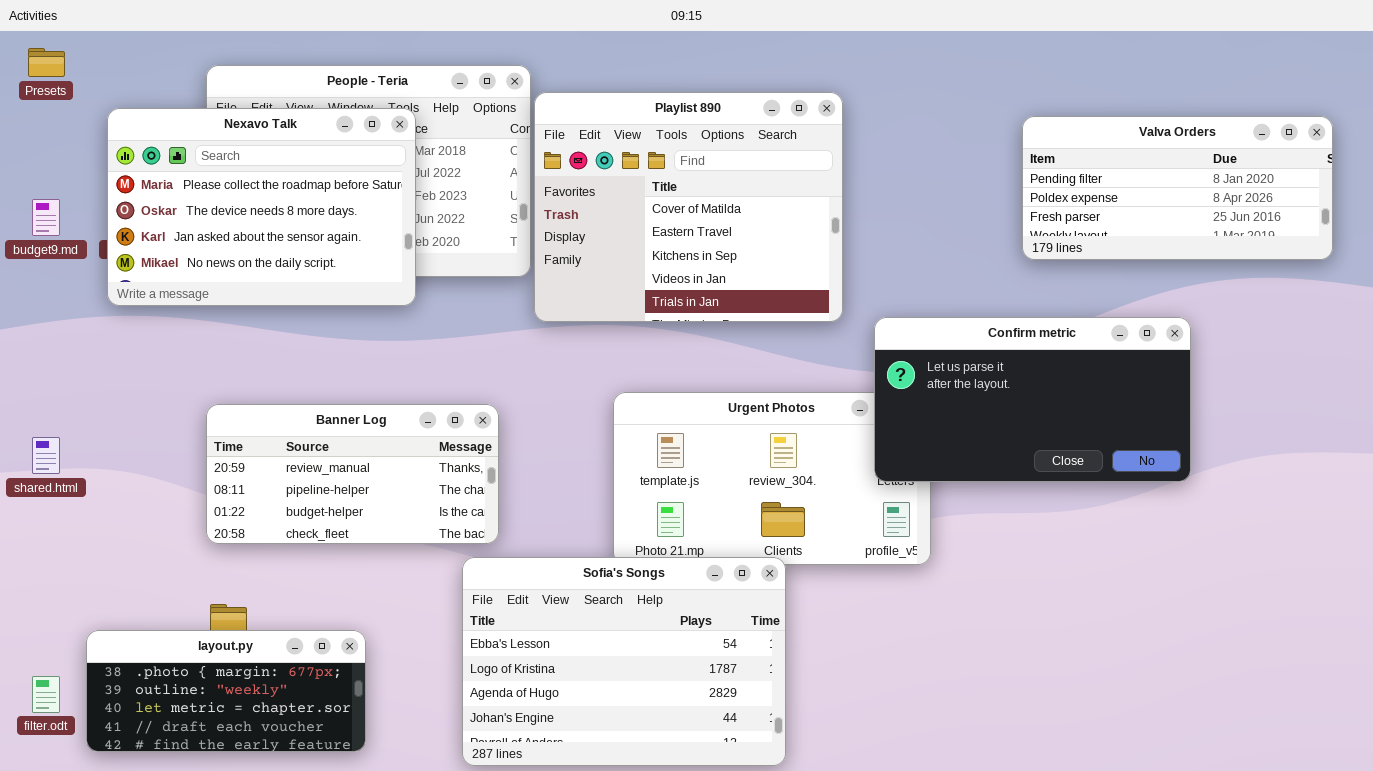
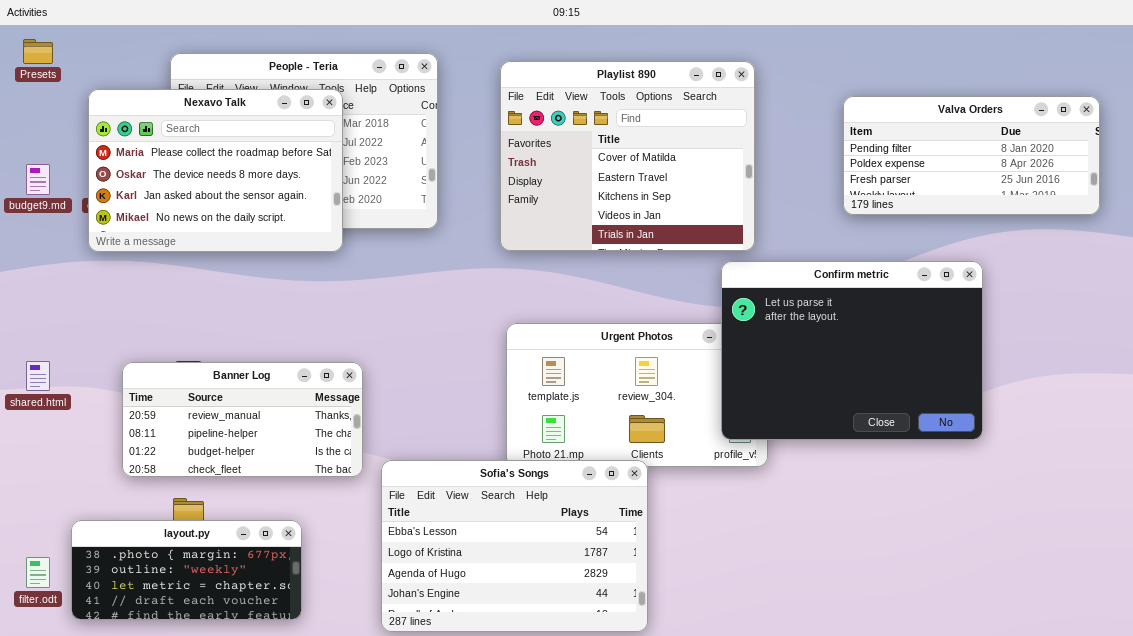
Playlist 890: [534,92,843,322] -> [500,61,755,251], moved
Confirm metric: [874,317,1191,482] -> [721,261,983,440], resized
Banner Log: [206,404,499,544] -> [122,362,363,477], moved

